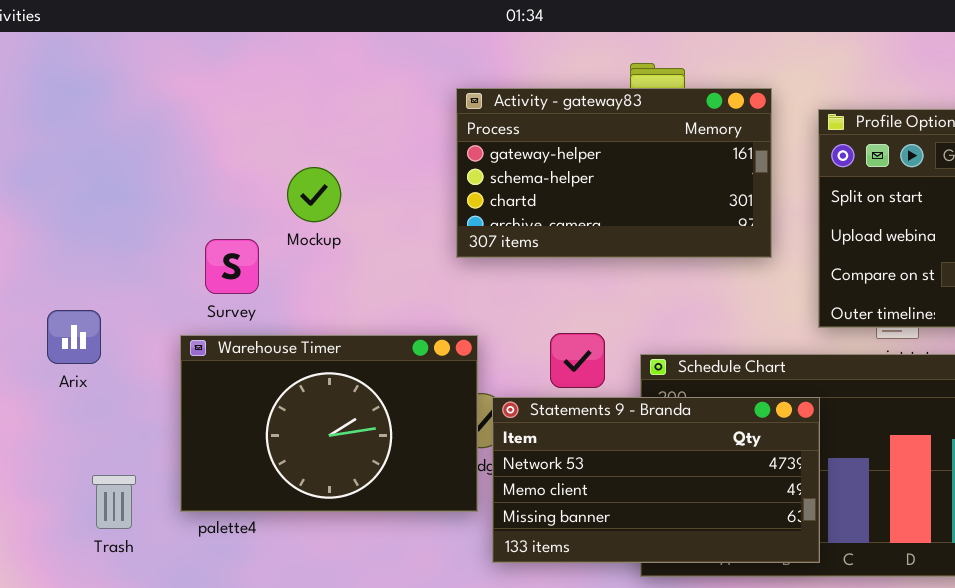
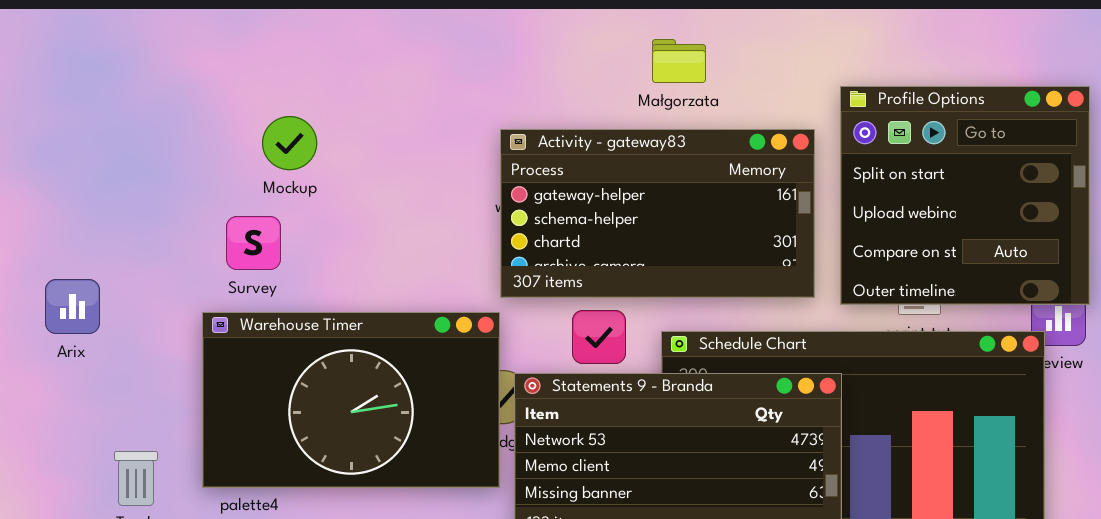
Activity - gateway83: [456,88,772,258] -> [500,129,815,298], moved
Mockup: [287,167,341,222] -> [262,116,317,170], moved
Arix: [47,310,101,364] -> [45,279,100,334], moved

